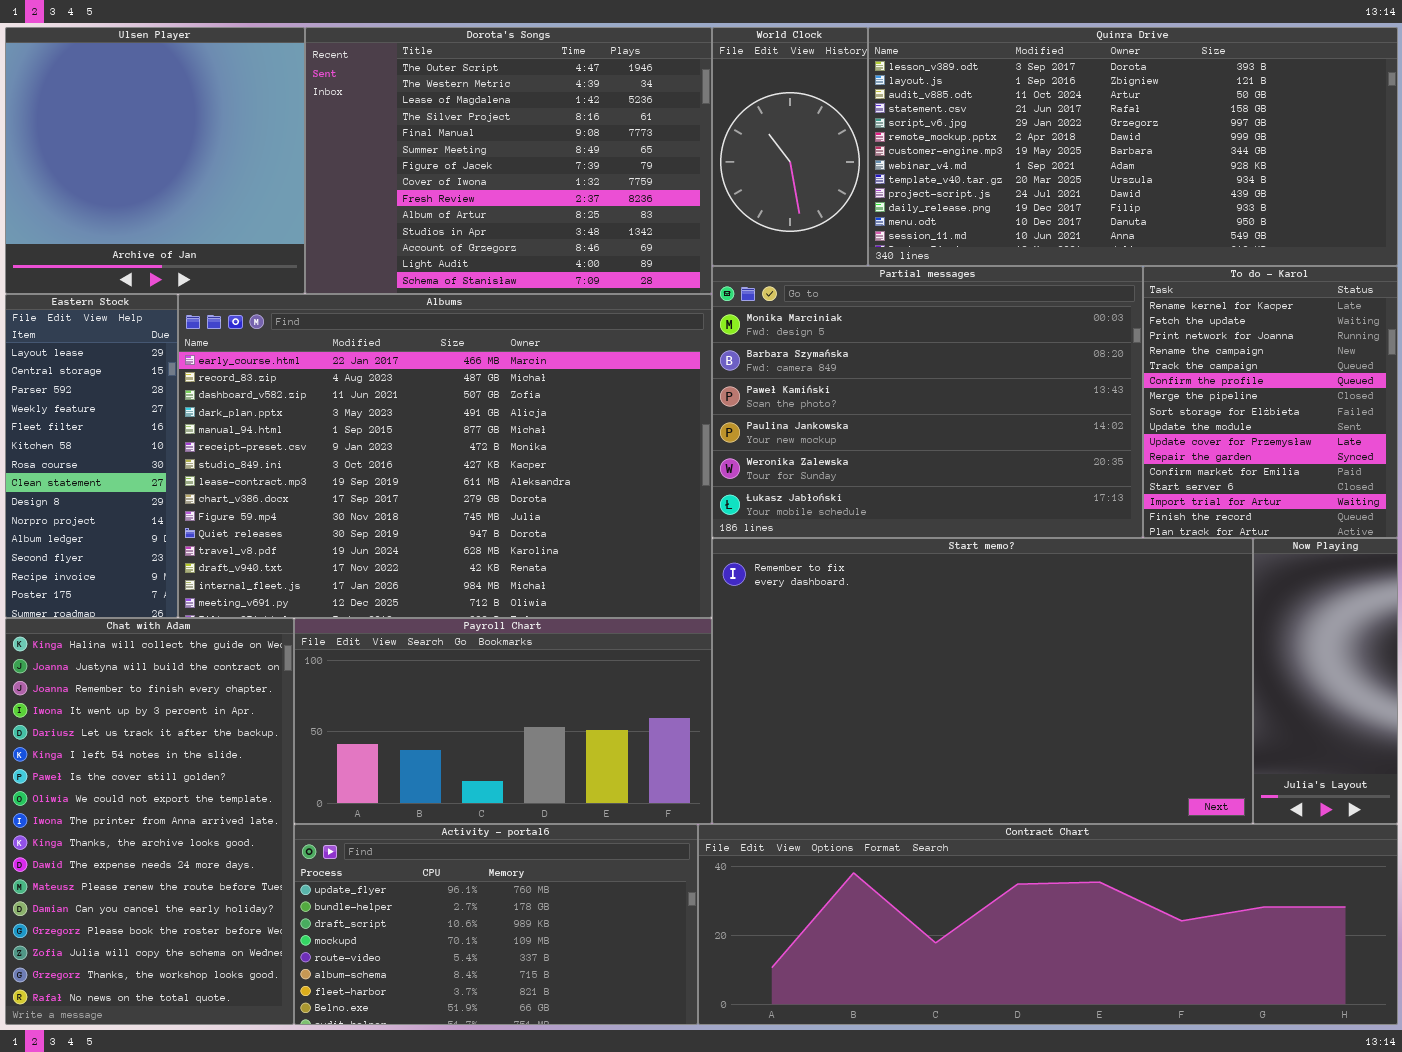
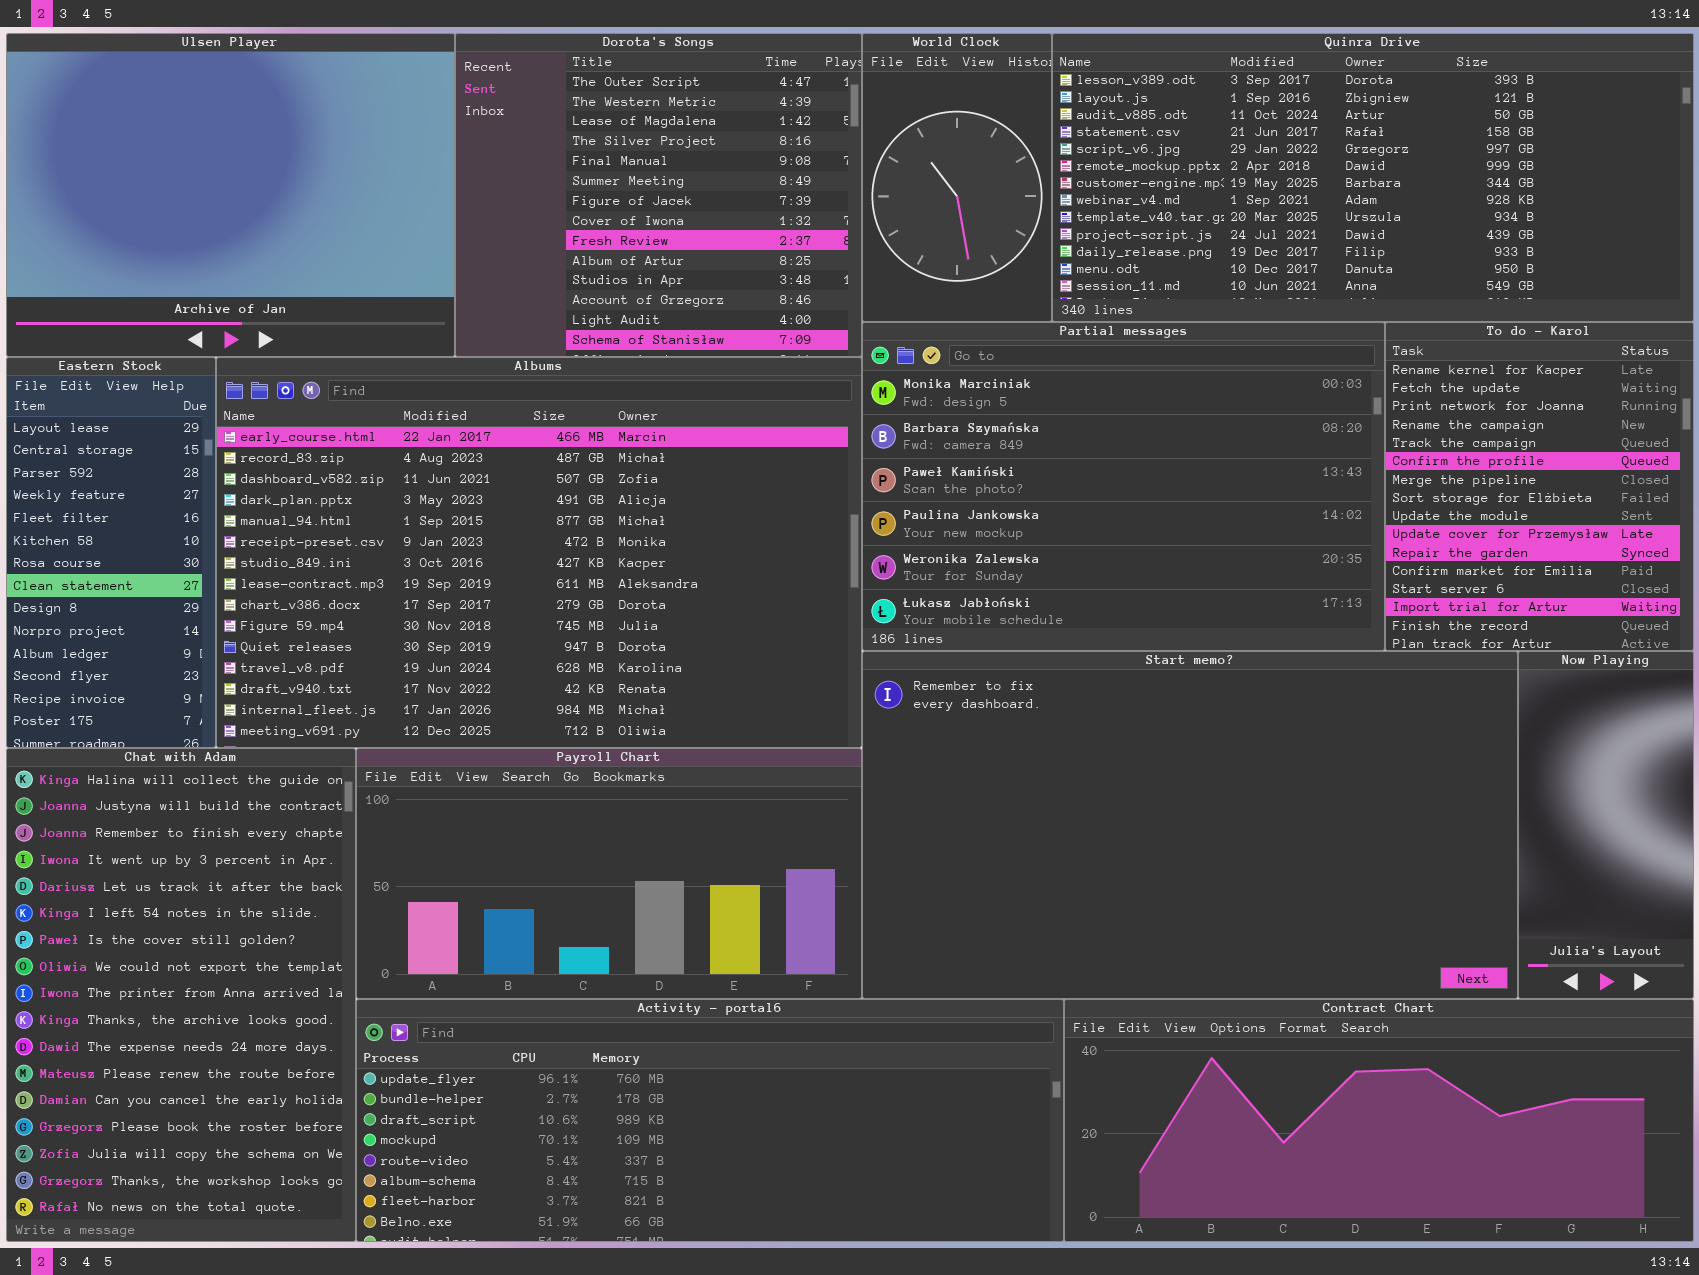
Ulsen Player: [5,27,305,294] -> [6,33,455,357], resized
Dorota's Songs: [305,27,712,294] -> [455,33,862,357], resized
Activity - portal6: [294,824,698,1025] -> [356,999,1064,1242], resized
Contract Chart: [698,824,1398,1025] -> [1064,999,1694,1242], resized

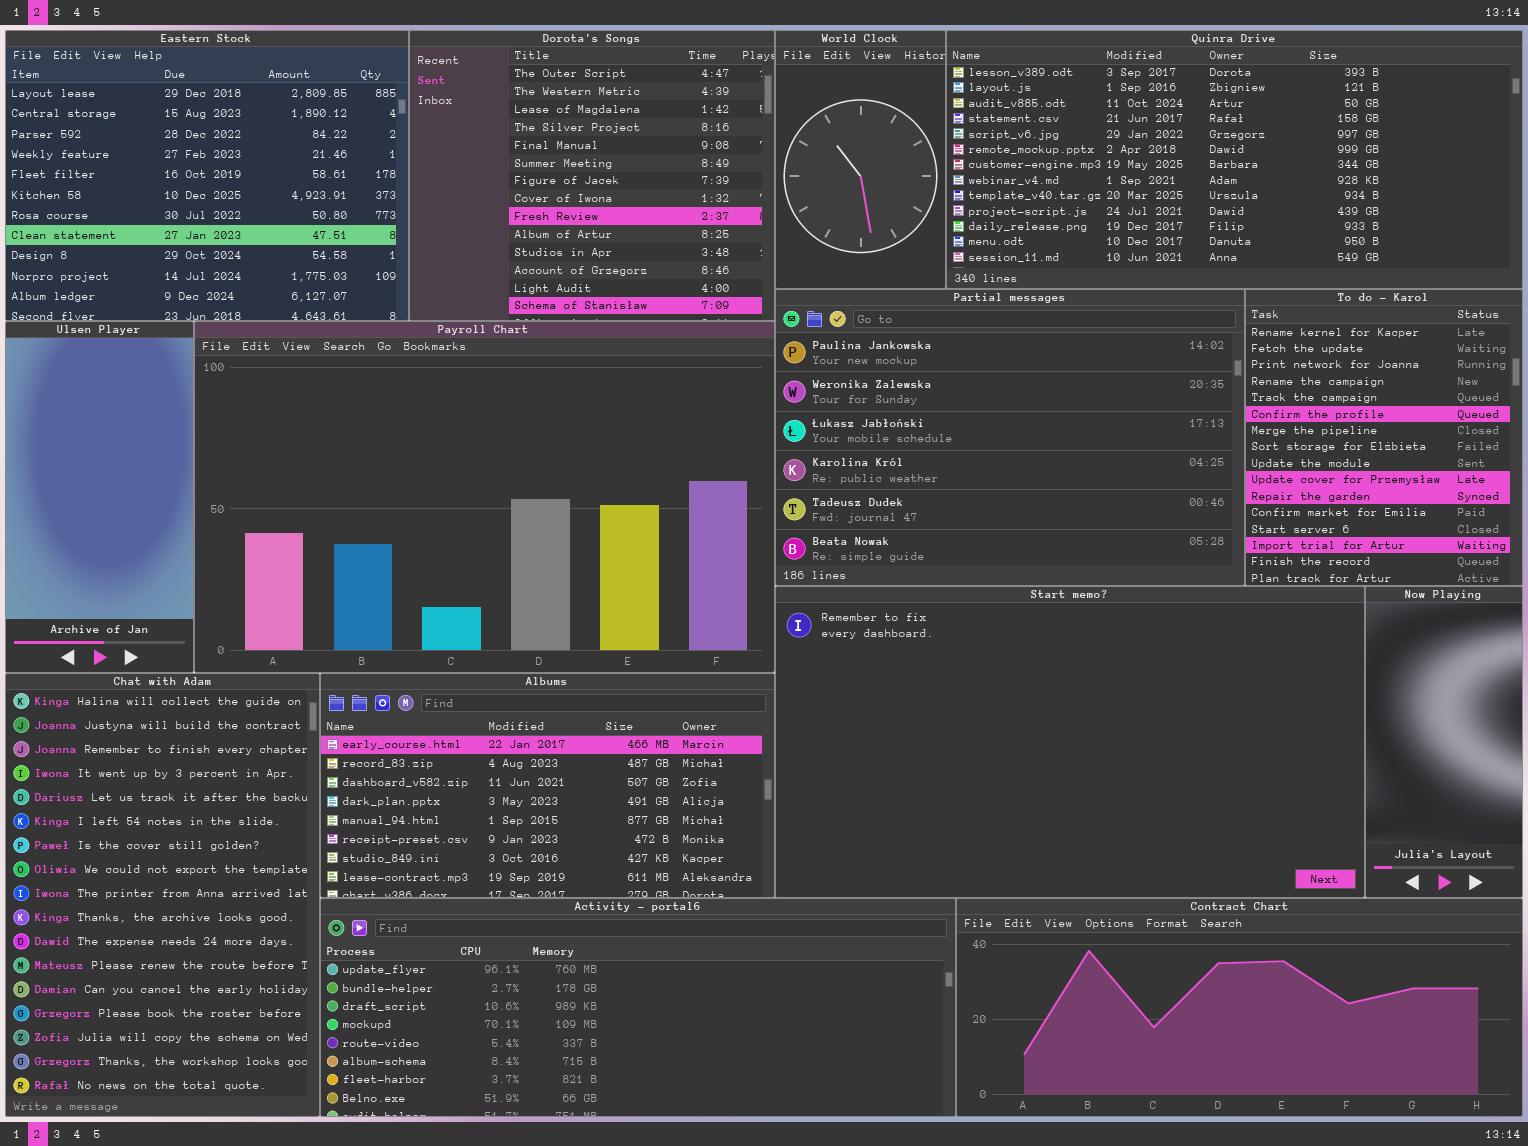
Ulsen Player: [6,33,455,357] -> [5,321,194,673], moved, resized
Partial messages: [862,322,1385,651] -> [775,289,1245,586], scrolled down 3 rows
Eastern Stock: [6,357,216,748] -> [5,30,409,321], moved, resized
Albums: [216,357,862,748] -> [320,673,775,898], moved, resized
Payroll Chart: [356,748,862,999] -> [194,321,775,673], moved, resized

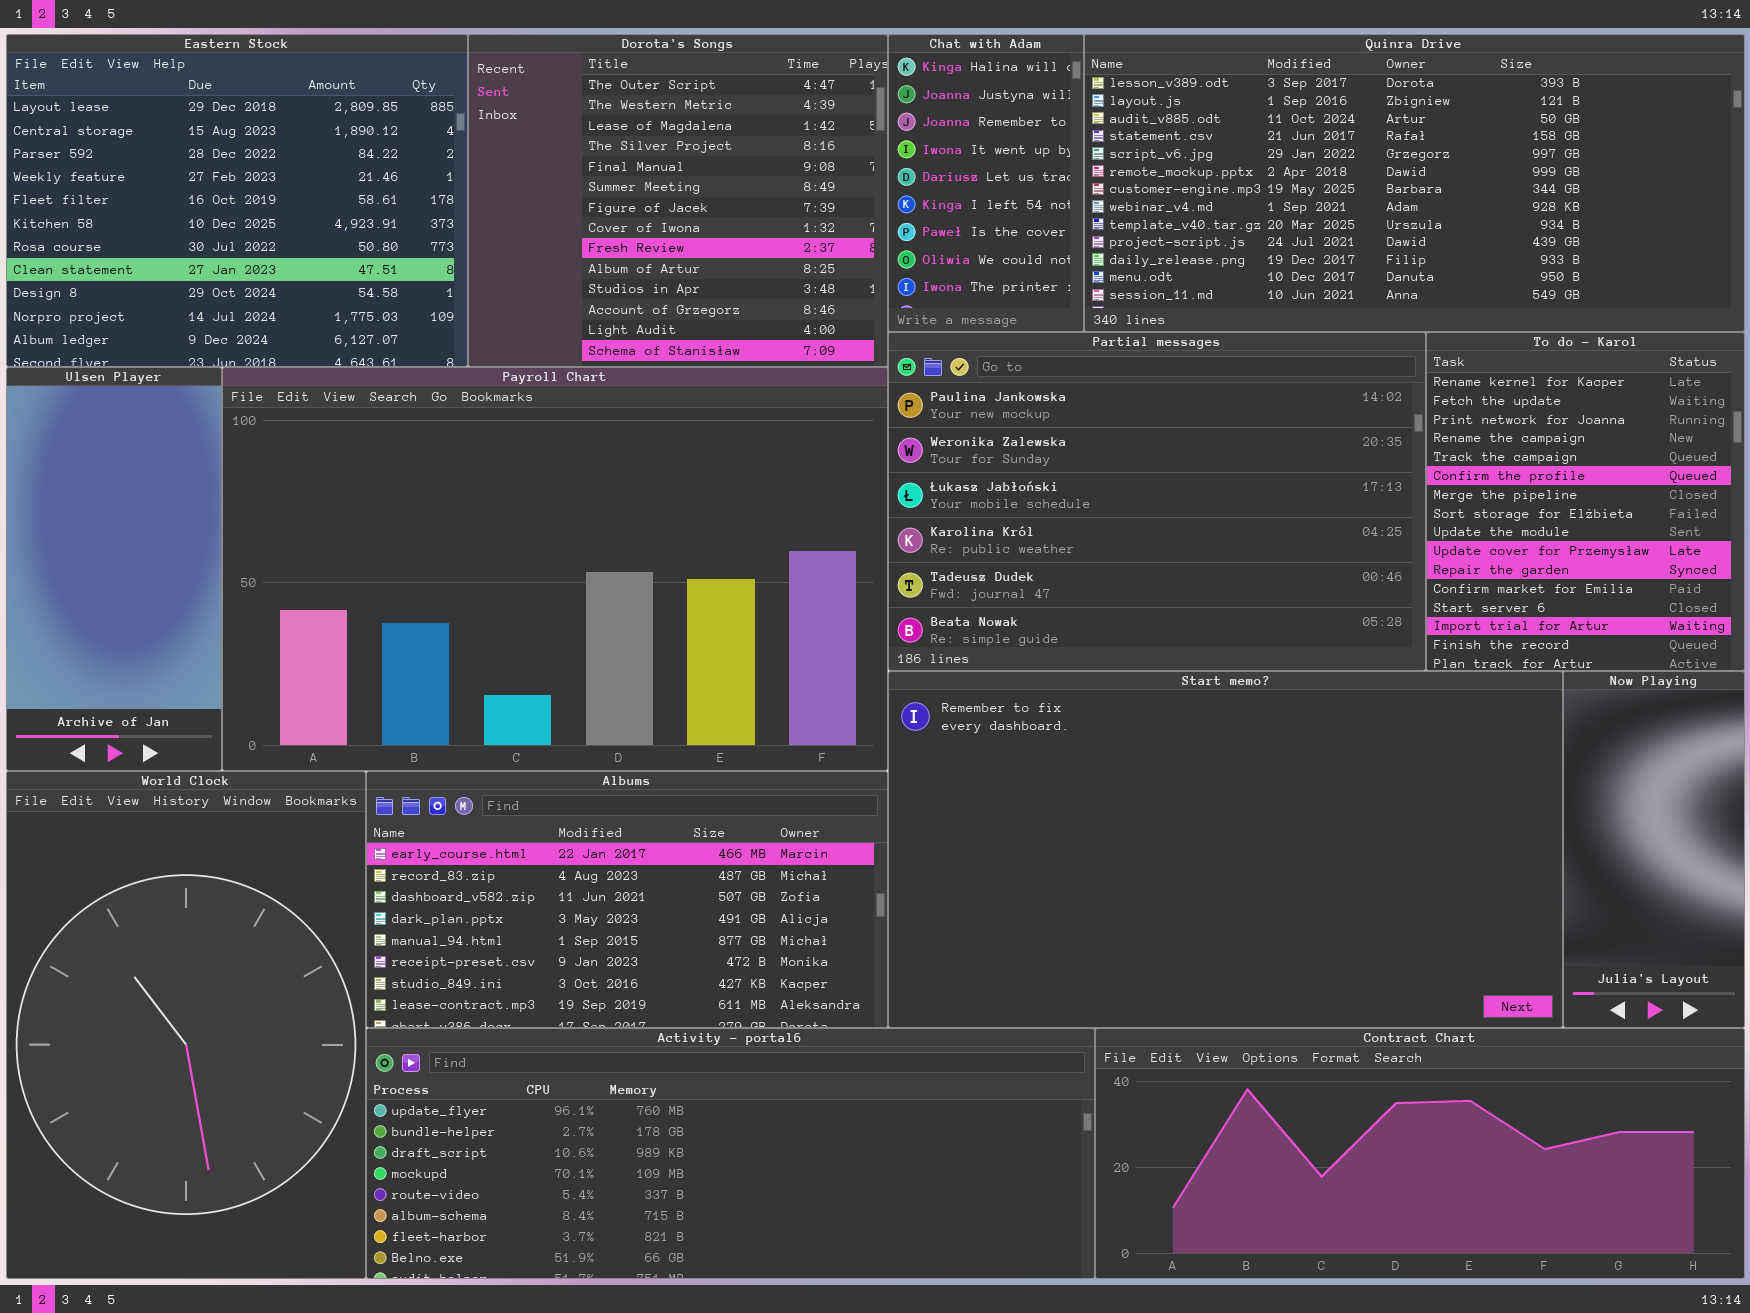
World Clock: [775,30,946,289] -> [6,771,366,1279], moved, resized
Chat with Adam: [5,673,320,1117] -> [888,34,1084,332], moved, resized

